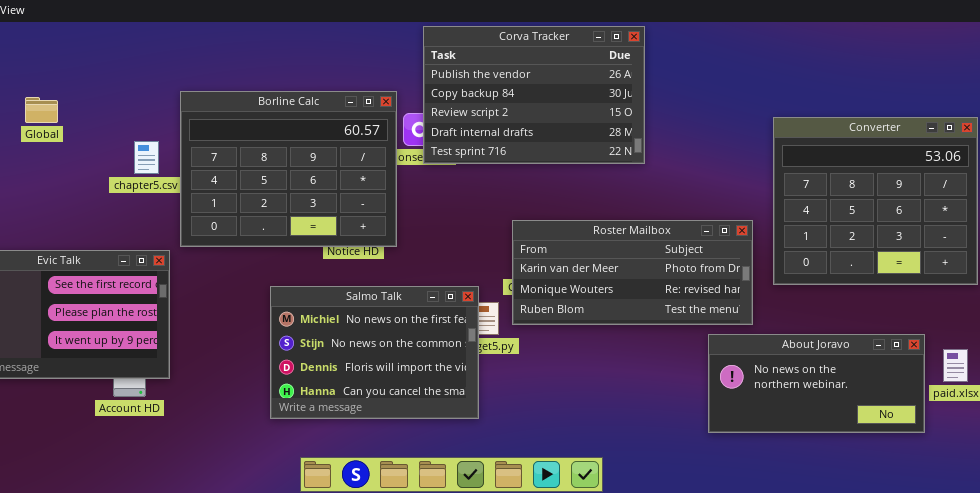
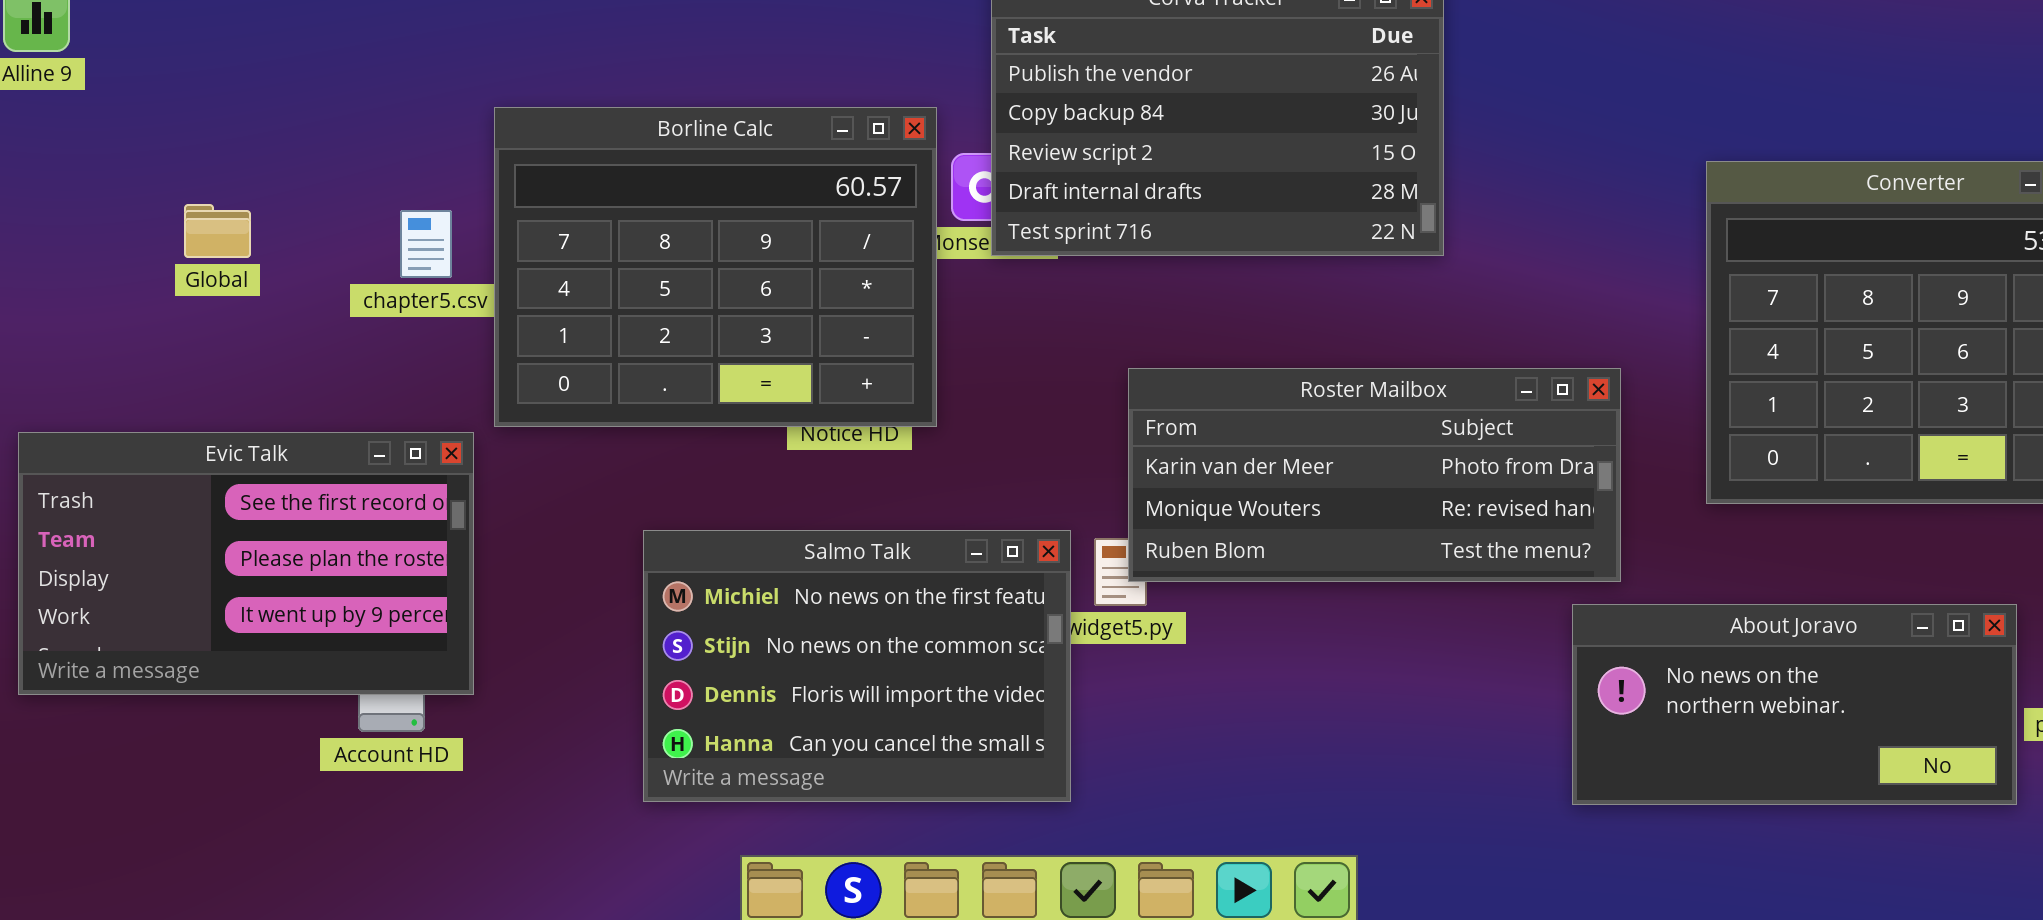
Global: [25,97,58,123] -> [184,204,251,258], moved
Roster Mailbox: [512,220,753,325] -> [1128,368,1621,582], moved
Salmo Talk: [270,286,479,419] -> [643,530,1071,802], moved

